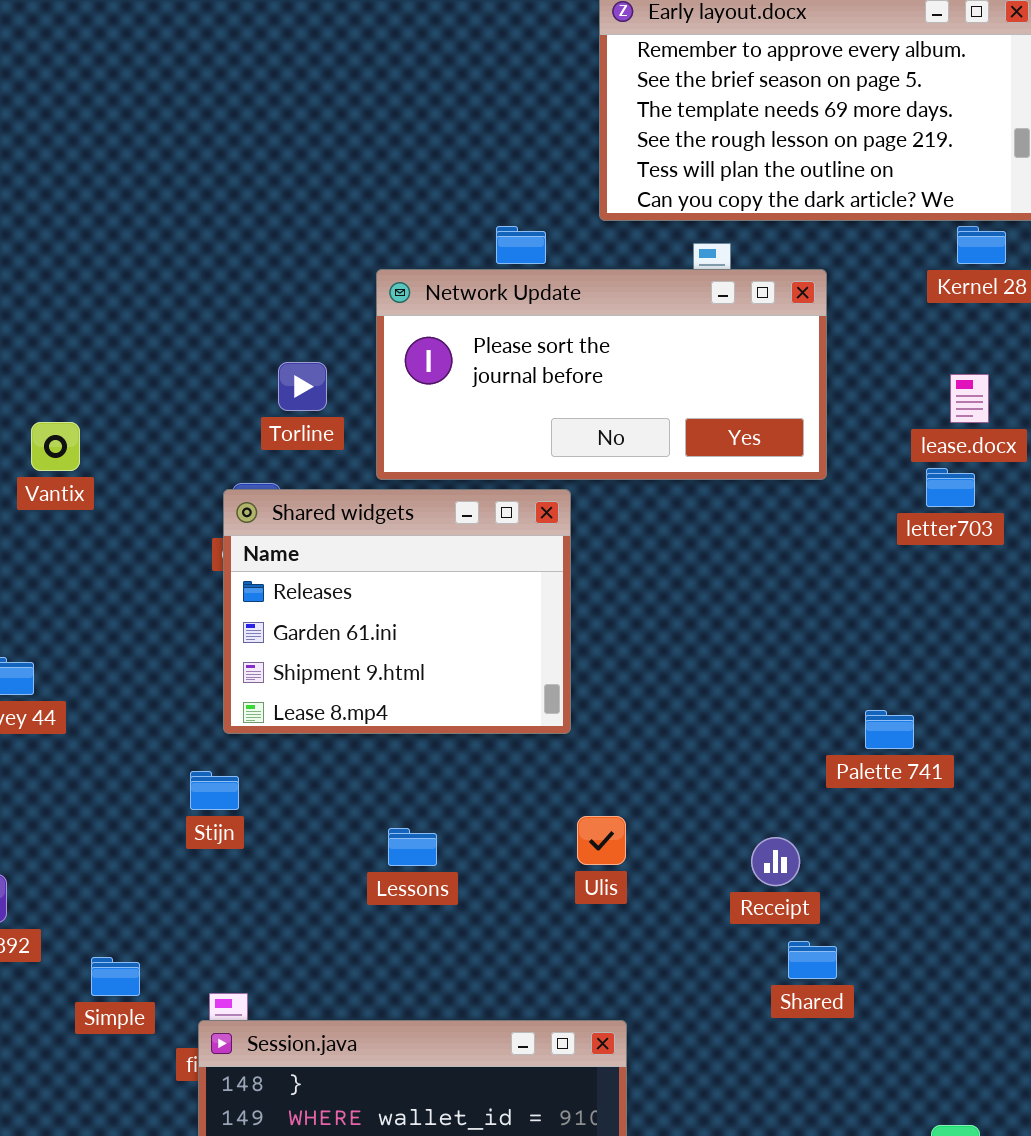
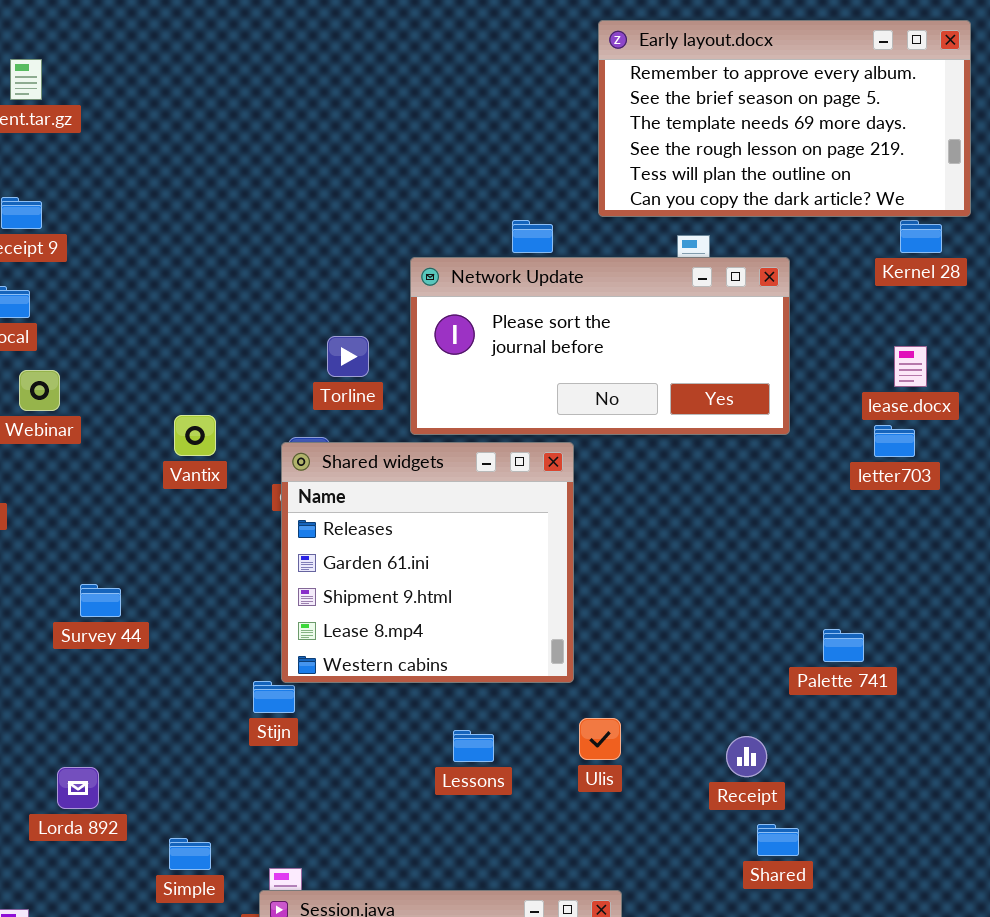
Vantix: [31,422,80,471] -> [174,415,216,456], moved
Shared widgets: [223,489,571,734] -> [281,442,574,683], resized
Lessons: [388,828,437,866] -> [453,730,494,762], moved

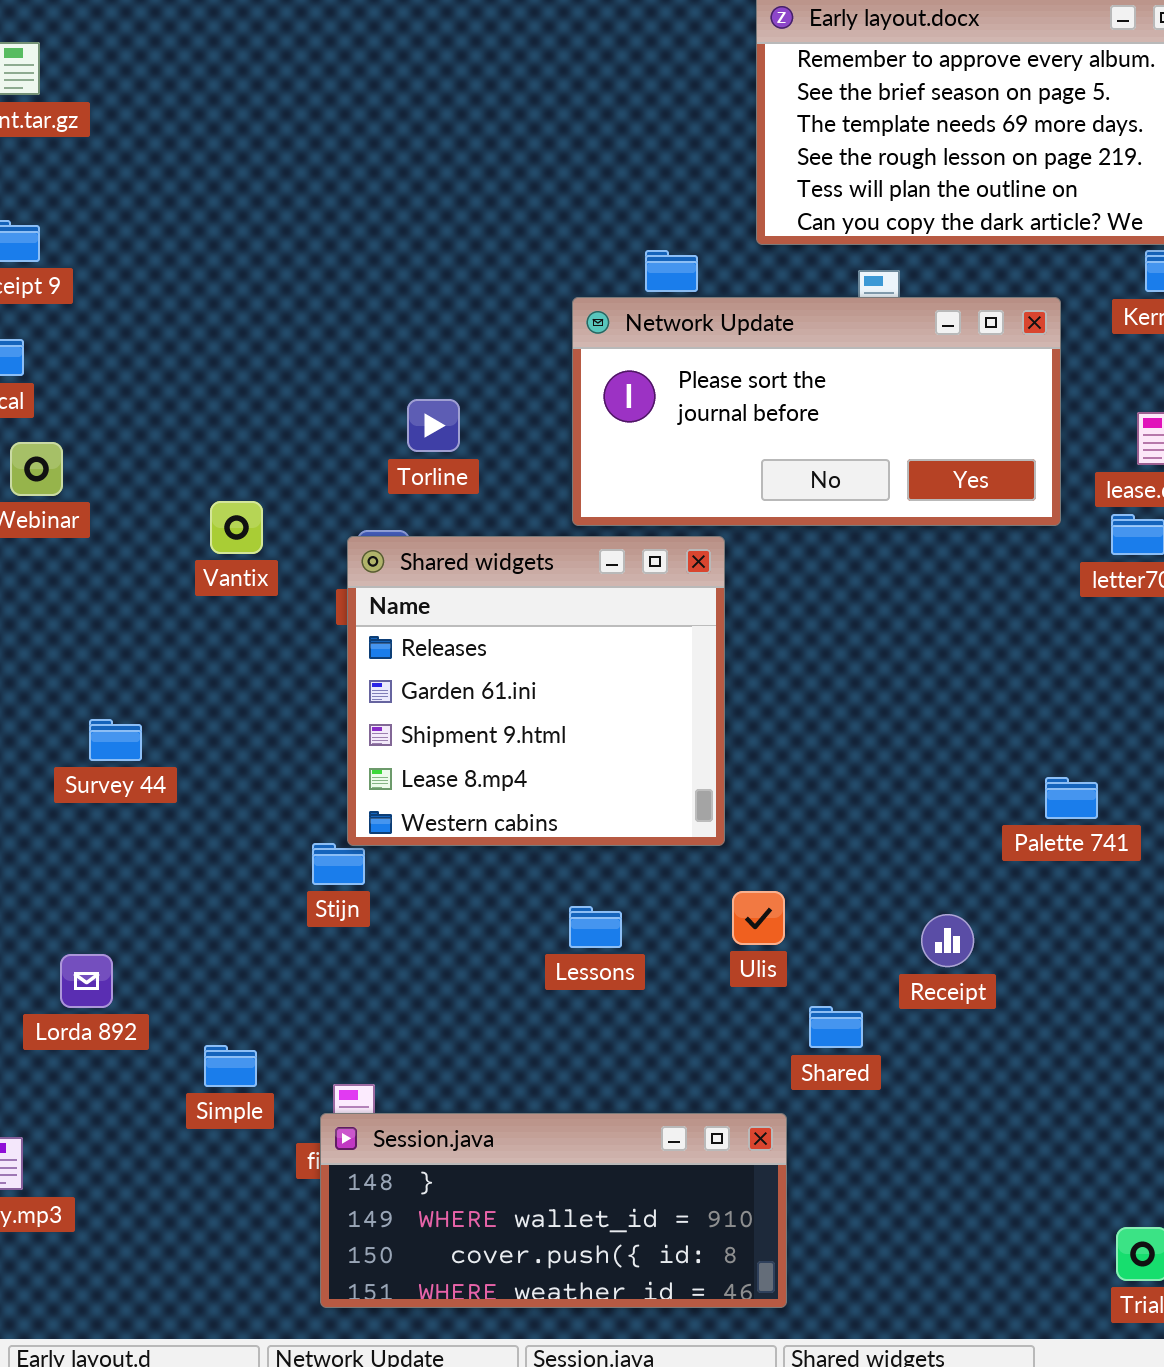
Network Update: [410,257,790,435] -> [572,297,1061,526], moved
Shared: [757,824,799,856] -> [809,1006,863,1048], moved

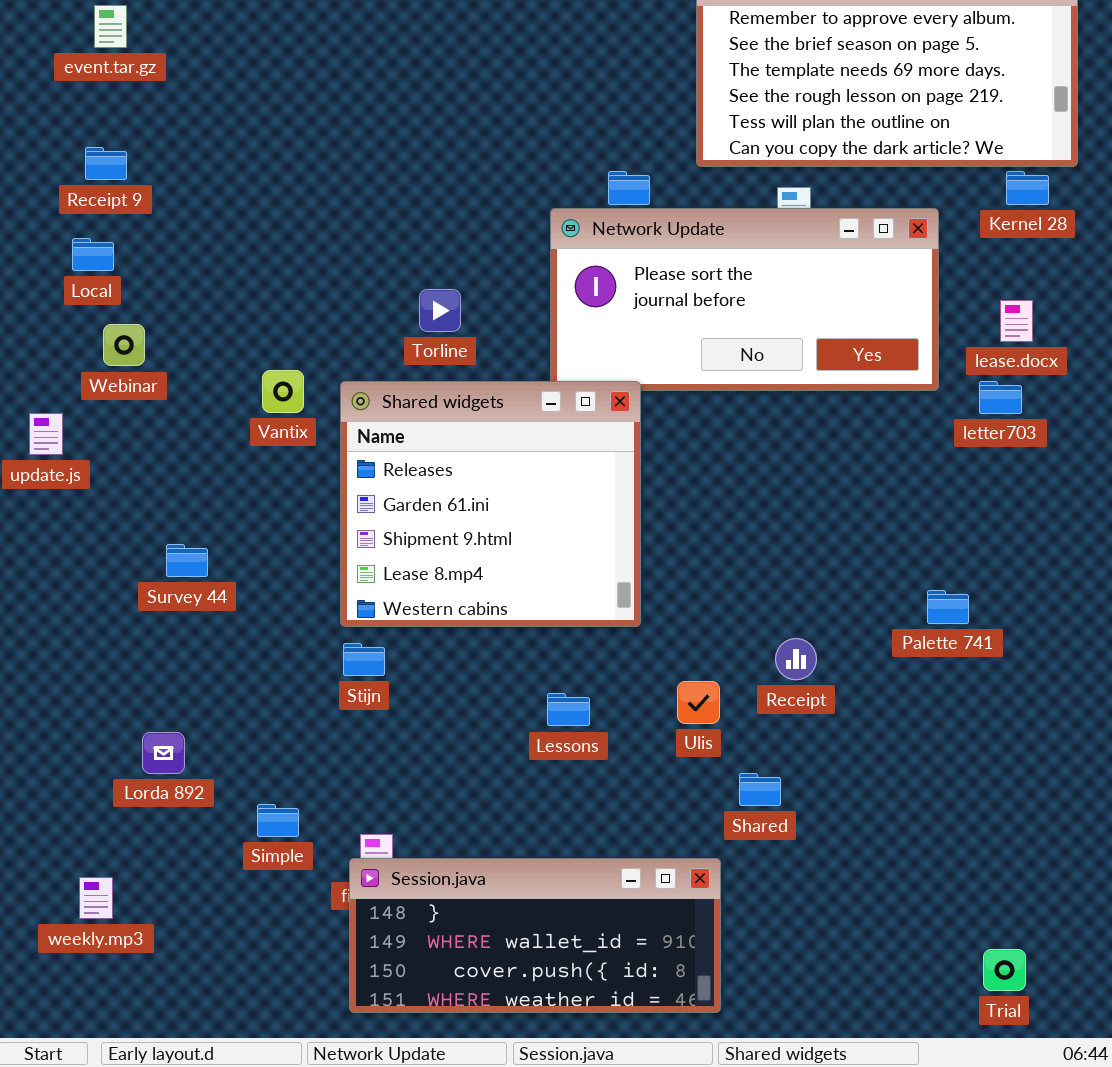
Shared widgets: [347,536,725,846] -> [340,381,641,627], moved
Receipt: [921,914,974,967] -> [775,638,817,680], moved

